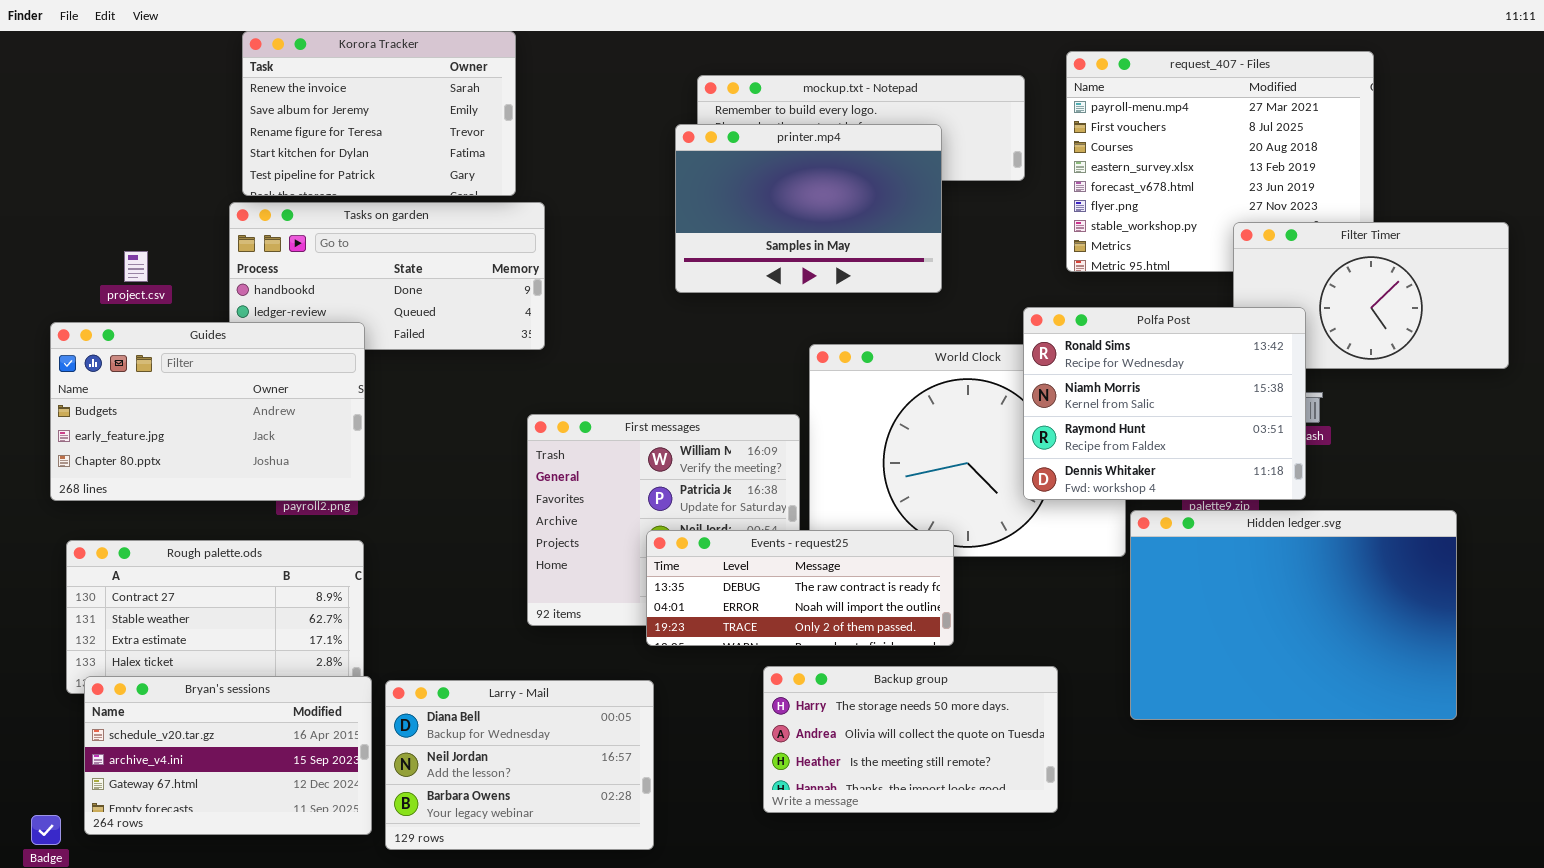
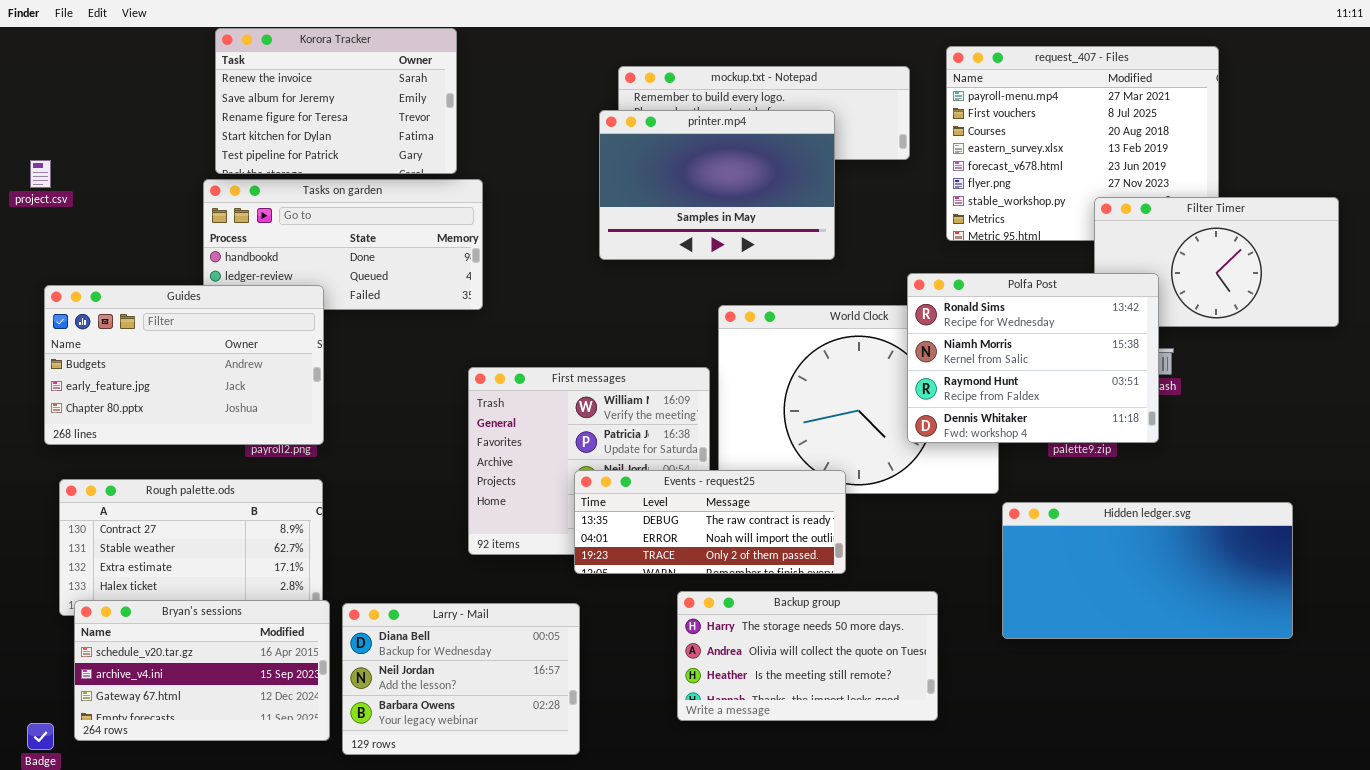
project.csv: [124,251,148,282] -> [30,160,51,188], moved
Hidden ledger.svg: [1130,510,1457,720] -> [1002,502,1293,639], resized

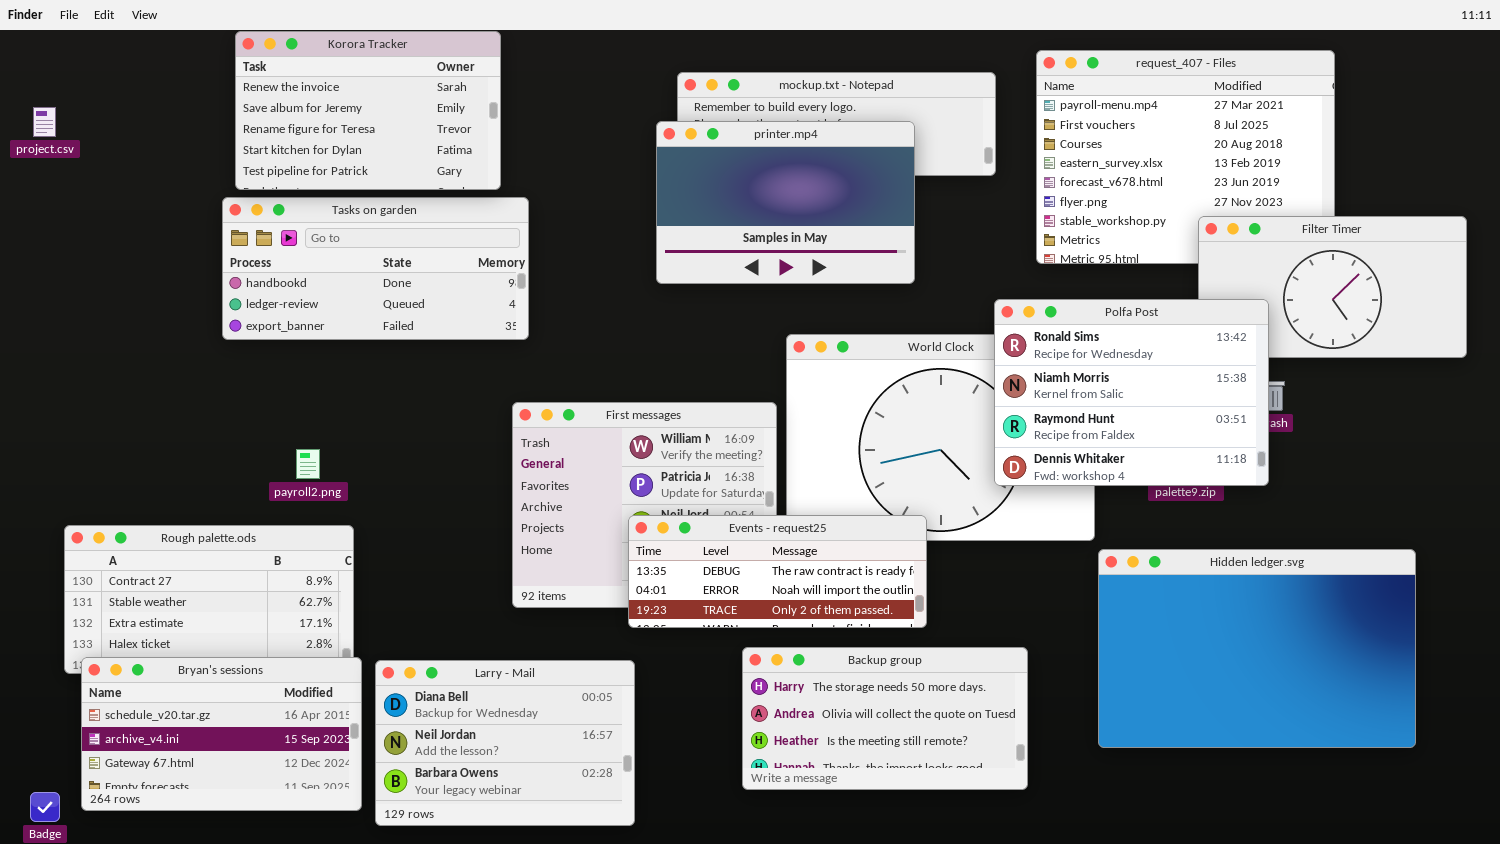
project.csv: [30,160,51,188] -> [33,107,56,137], moved
Guides: [44,285,324,445] -> none, closed
Hidden ledger.svg: [1002,502,1293,639] -> [1098,549,1416,748], resized

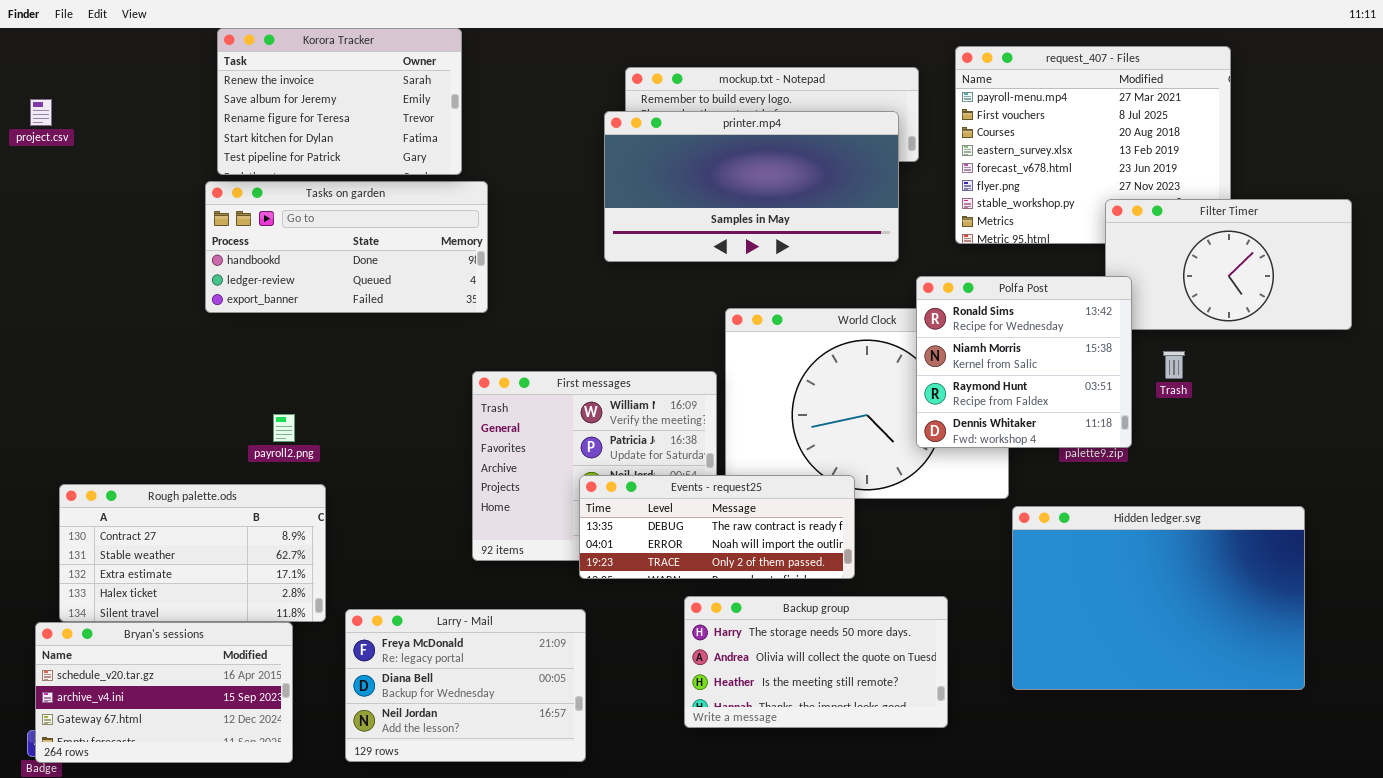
printer.mp4: [656,121,915,284] -> [604,111,899,262], resized
Polfa Post: [994,299,1269,486] -> [916,276,1132,448], resized
Bryan's sessions: [81,657,362,811] -> [35,622,293,763], moved
Larry - Mail: [375,660,635,826] -> [345,609,586,762], scrolled up 1 row

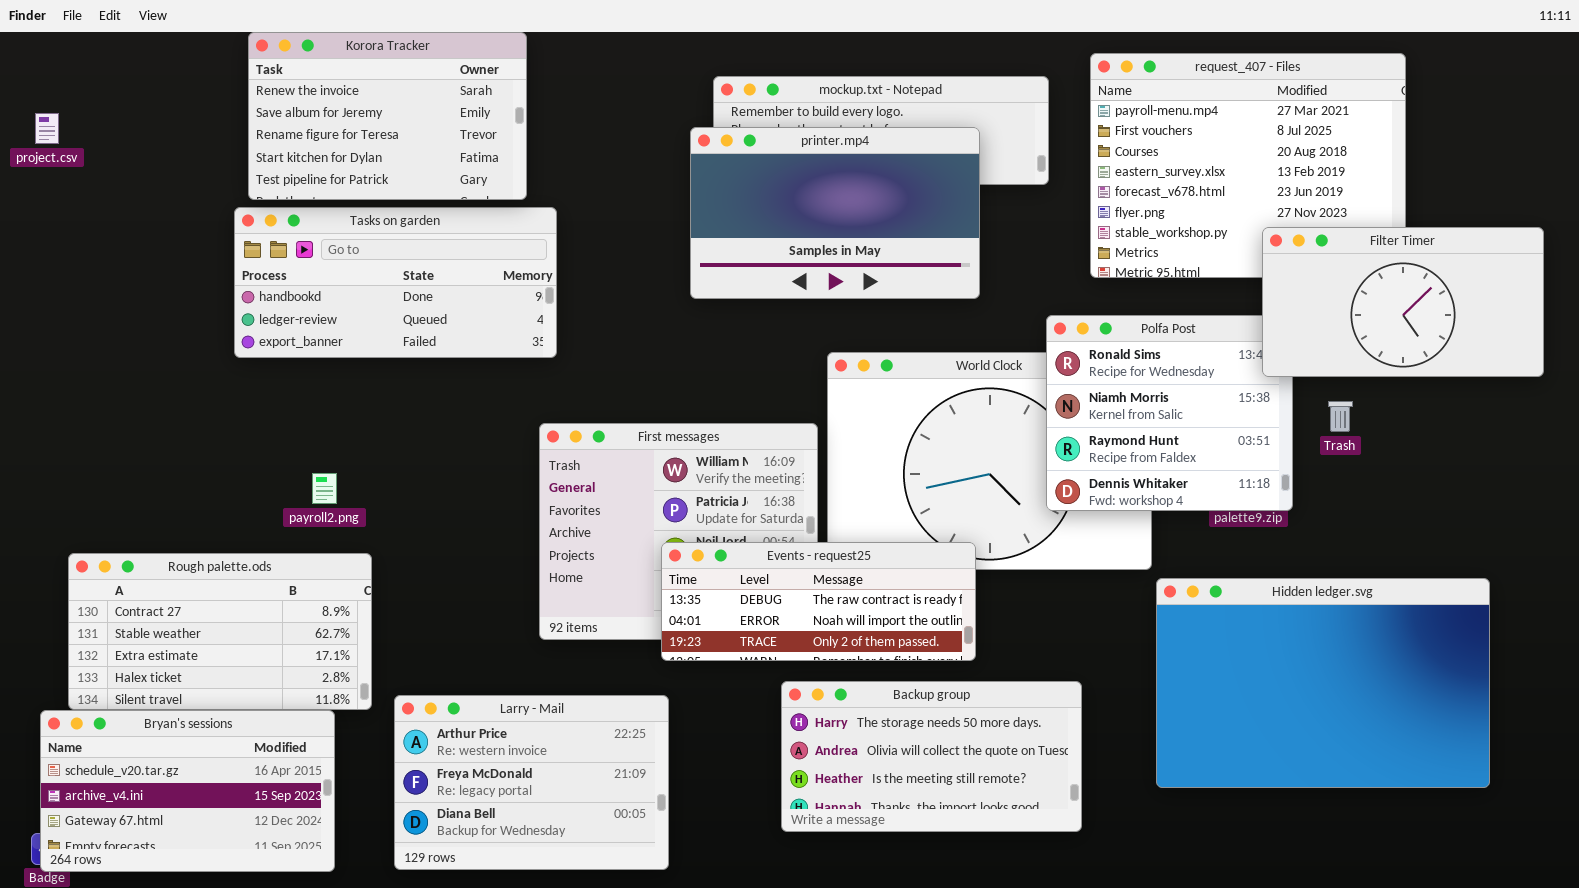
printer.mp4: [604,111,899,262] -> [690,127,980,299], resized
Filter Timer: [1105,199,1352,330] -> [1262,227,1544,377], raised
Larry - Mail: [345,609,586,762] -> [394,695,669,870], scrolled up 1 row

